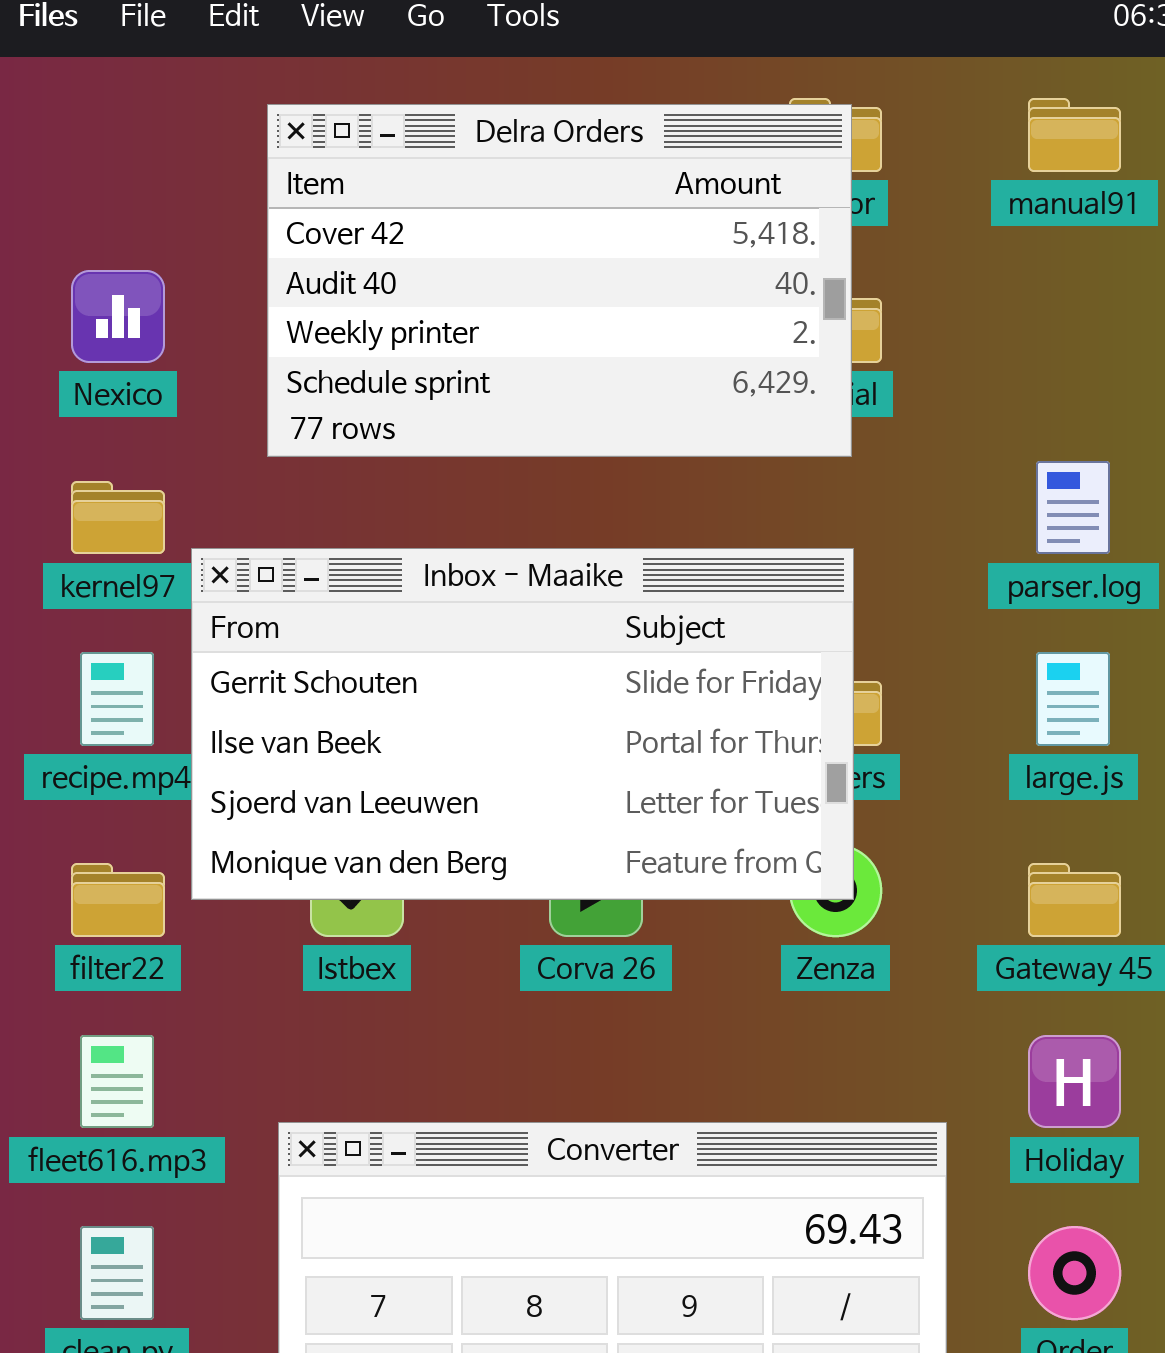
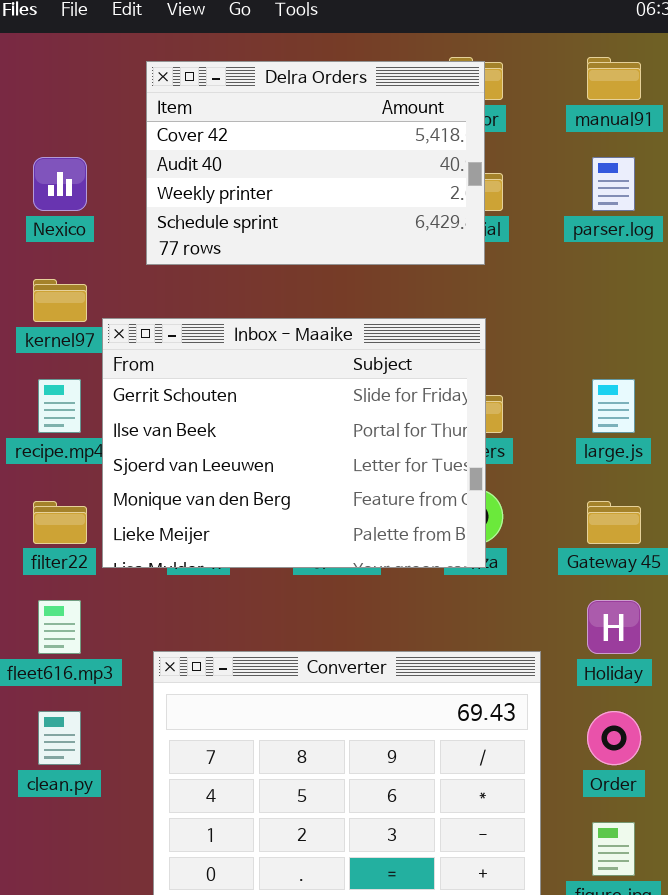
parser.log: [1036,461,1110,554] -> [592,157,635,211], moved
Inbox - Maaike: [191,548,854,900] -> [102,318,486,568], resized

